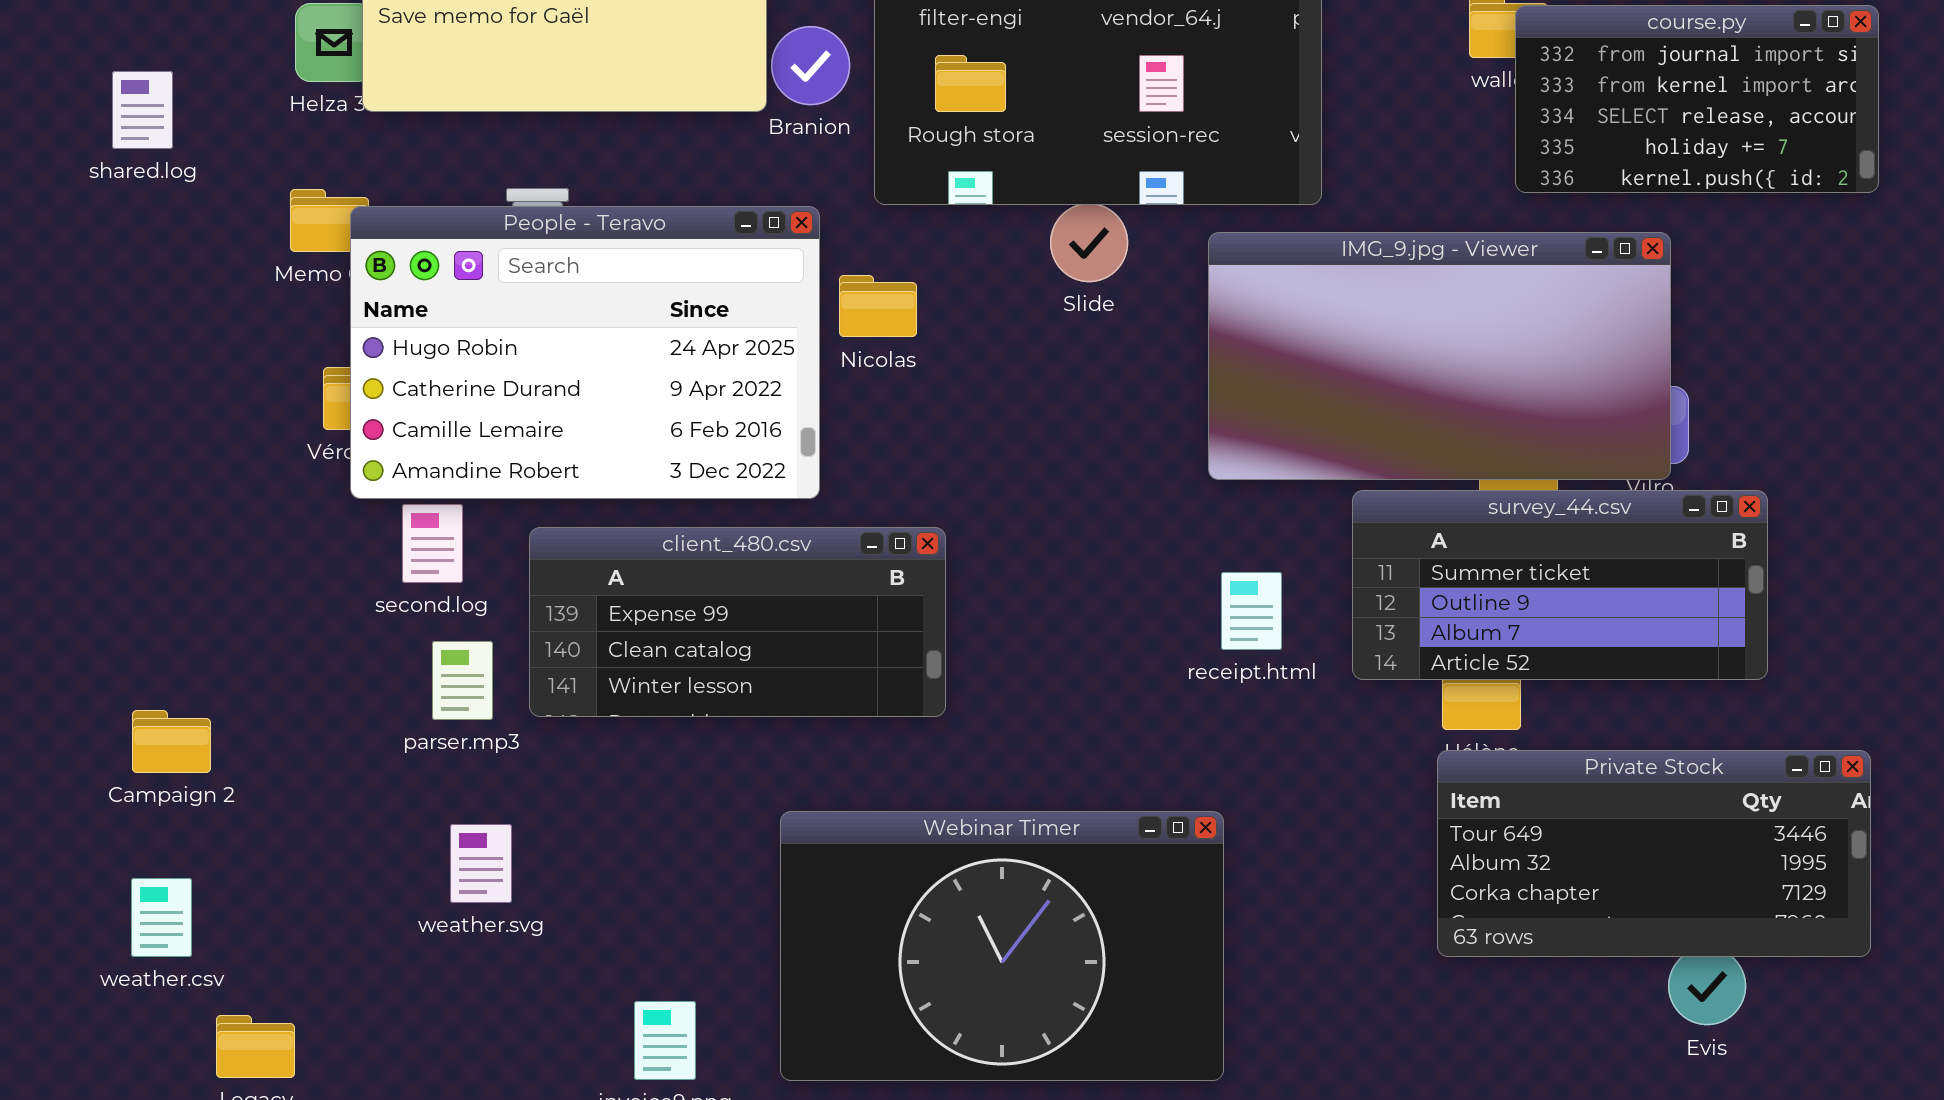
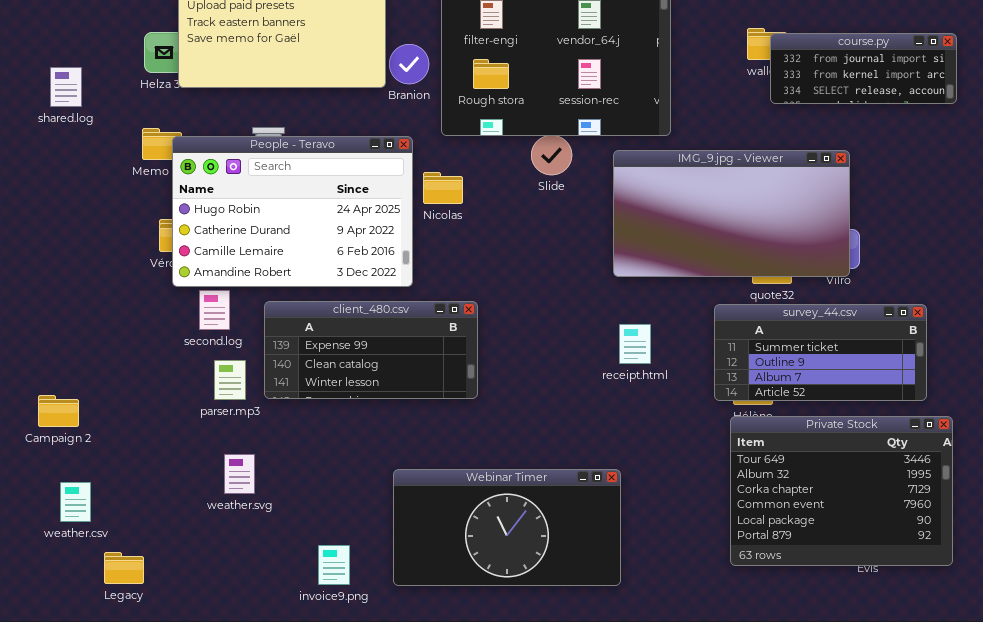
course.py: [1515,5,1879,193] -> [770,33,957,104], resized
survey_44.csv: [1352,490,1768,680] -> [714,304,927,401], moved
Campaign 2: [132,710,211,773] -> [38,395,79,427], moved
Private Stock: [1437,750,1871,957] -> [730,416,953,566], resized
Webinar Timer: [780,811,1224,1081] -> [393,469,621,586], resized

